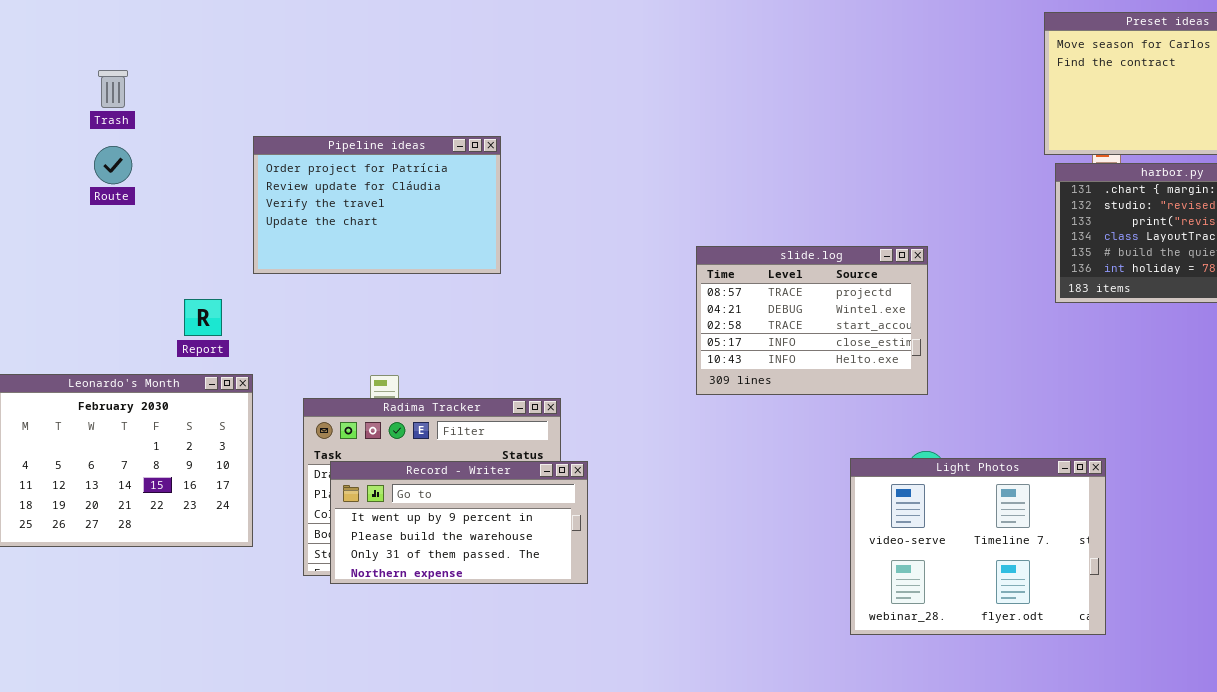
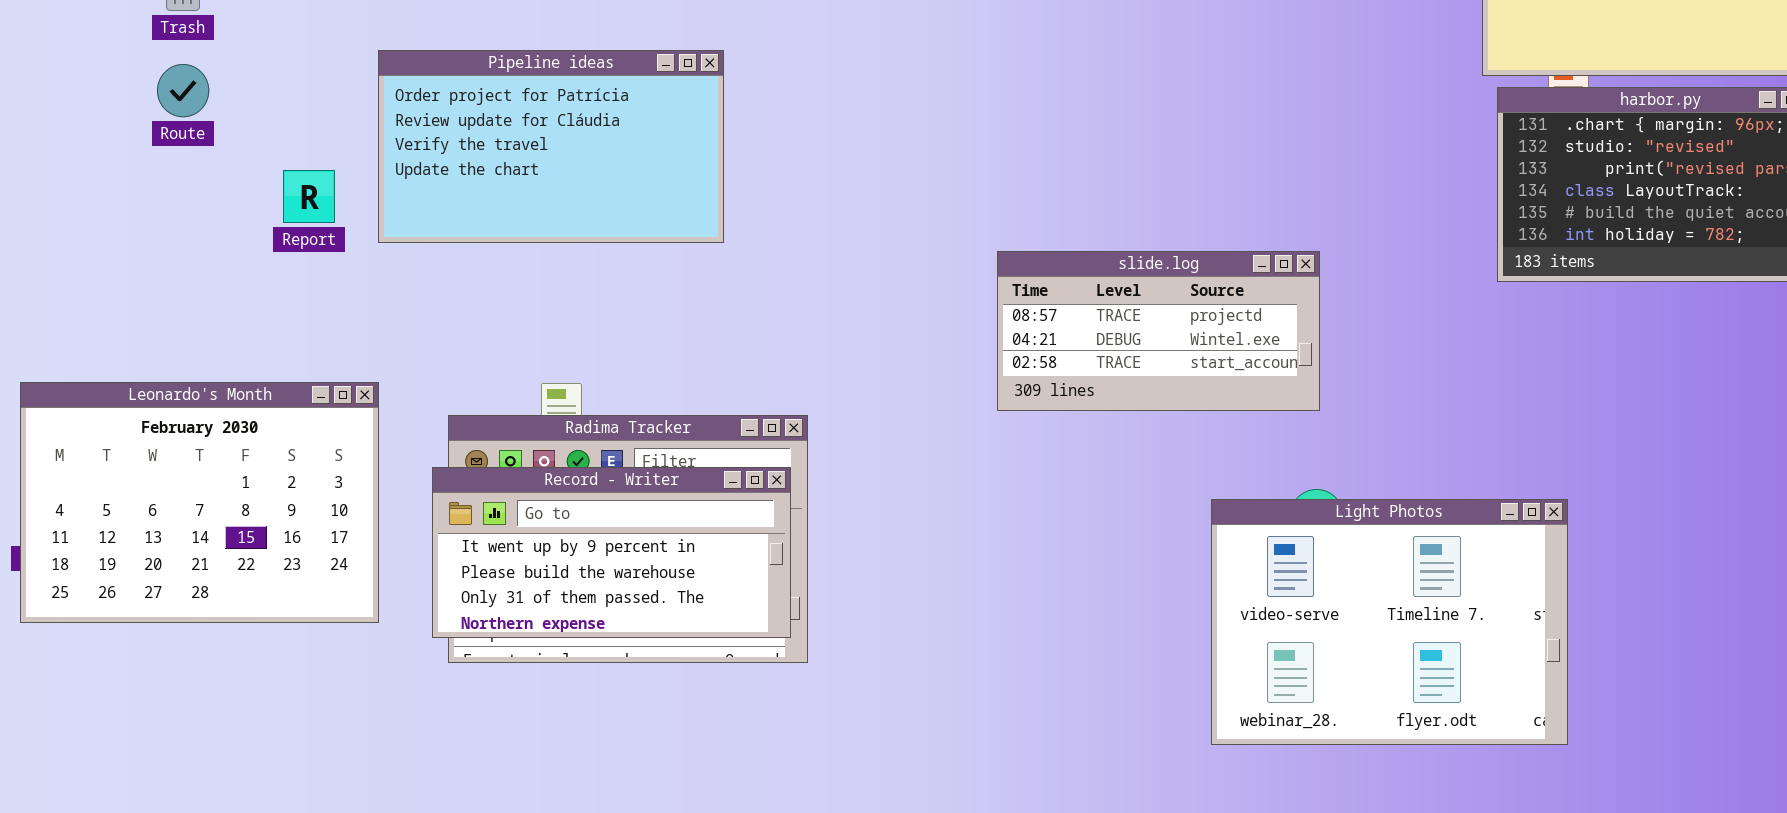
slide.log: [696,246,928,395] -> [997,251,1320,411], resized
Report: [184,299,222,336] -> [283,170,335,223], moved
Record - Writer: [330,461,588,584] -> [432,467,791,638], moved

